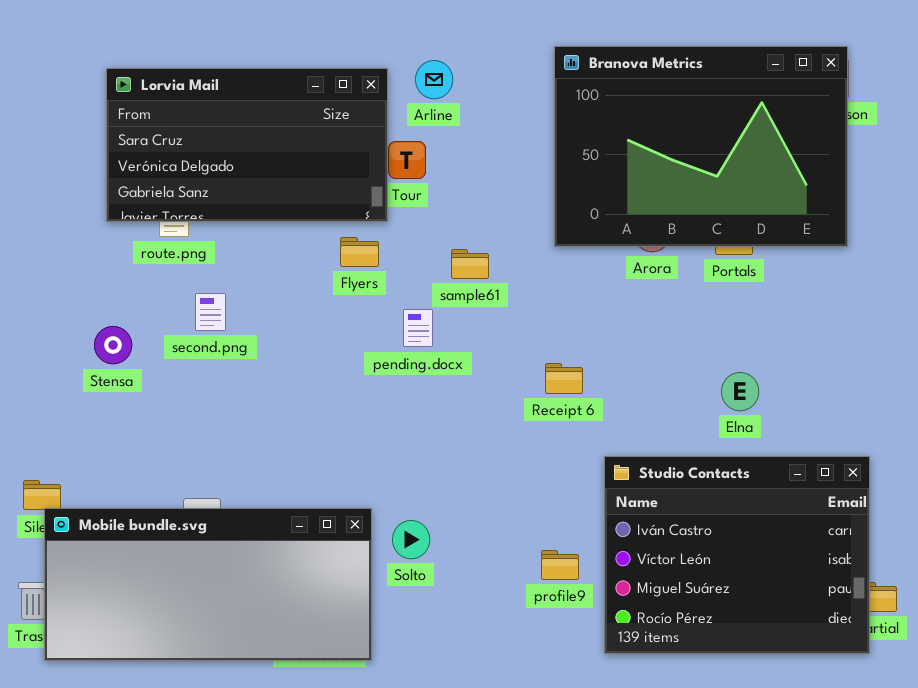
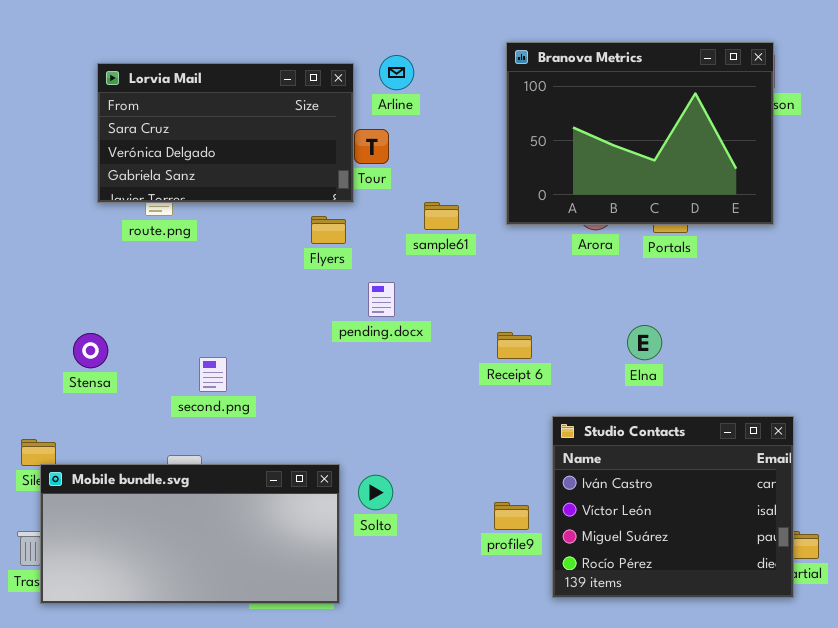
sample61: [451,249,489,279] -> [424,202,459,230], moved
second.png: [195,293,226,331] -> [199,357,227,392], moved
Stensa: [94,326,132,364] -> [73,333,108,368], moved
Elna: [721,372,759,411] -> [627,325,662,360], moved

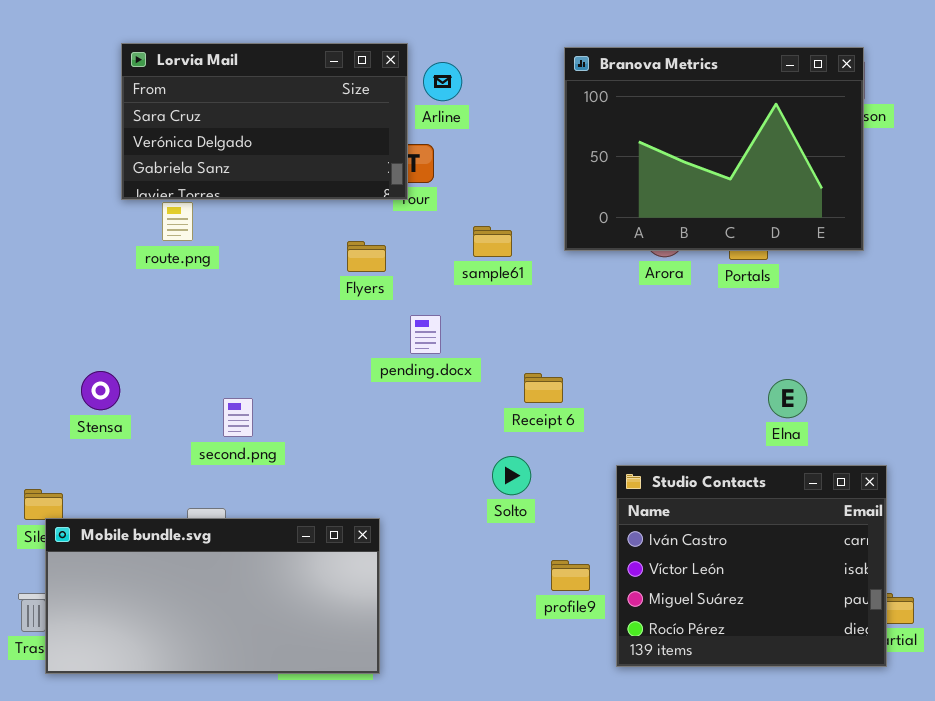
Lorvia Mail: [97,63,354,203] -> [121,43,408,200], moved
Elna: [627,325,662,360] -> [768,379,807,418], moved
Receipt 6: [497,332,532,359] -> [524,373,563,403], moved
Solto: [358,475,393,510] -> [492,456,531,495], moved

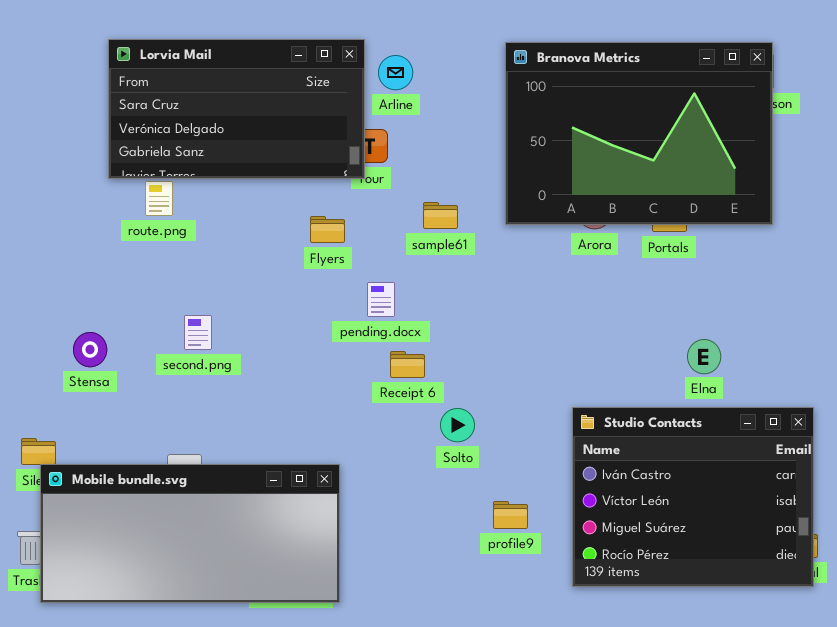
Receipt 6: [524,373,563,403] -> [390,351,425,378], moved
second.png: [223,398,253,437] -> [184,315,212,350], moved
Studio Contacts: [616,465,887,667] -> [572,407,814,587], moved

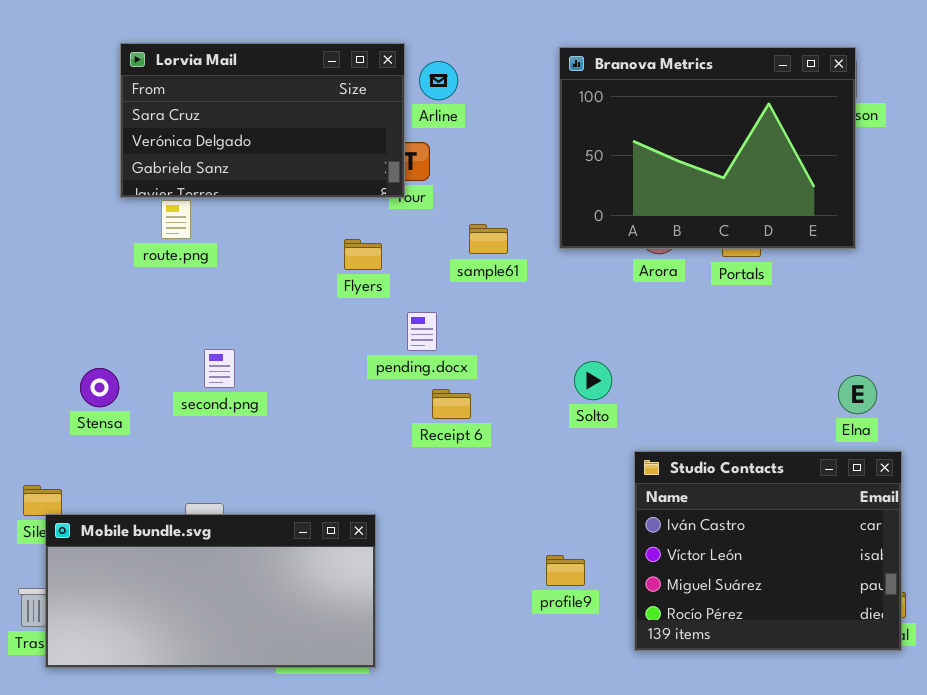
Elna: [687,339,721,374] -> [838,375,877,414], moved
Solto: [440,408,475,442] -> [574,361,612,400], moved

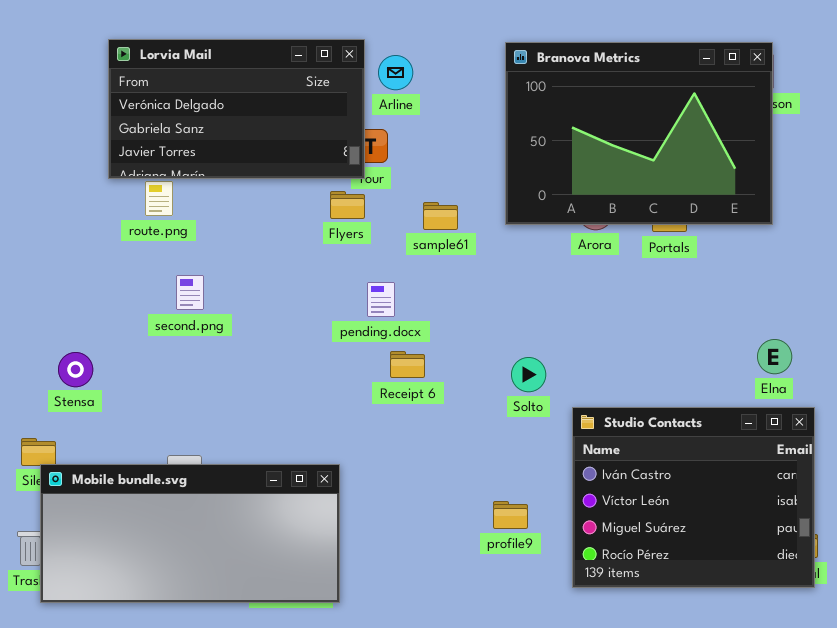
Lorvia Mail: [120,43,405,198] -> [108,39,365,179], scrolled down 1 row
Flyers: [344,239,382,270] -> [330,191,365,219], moved
second.png: [204,349,235,388] -> [176,275,204,310], moved
Solto: [574,361,612,400] -> [511,357,546,392], moved
Stensa: [80,368,119,407] -> [58,352,93,387], moved

